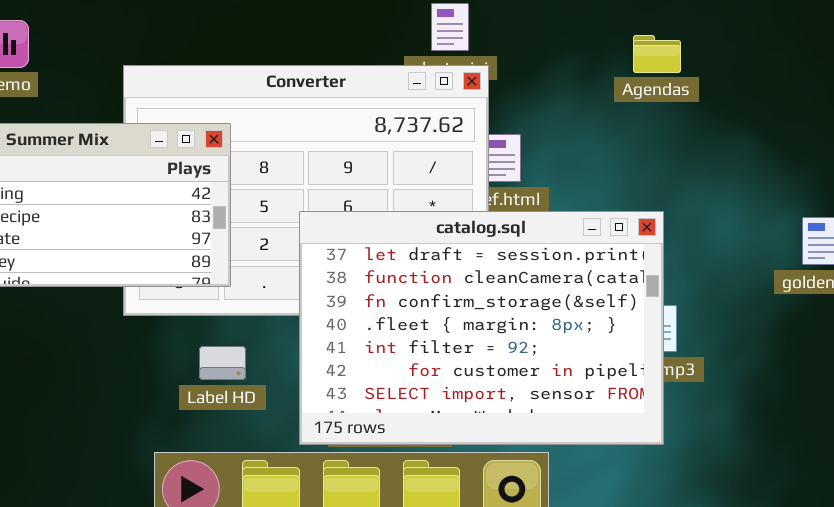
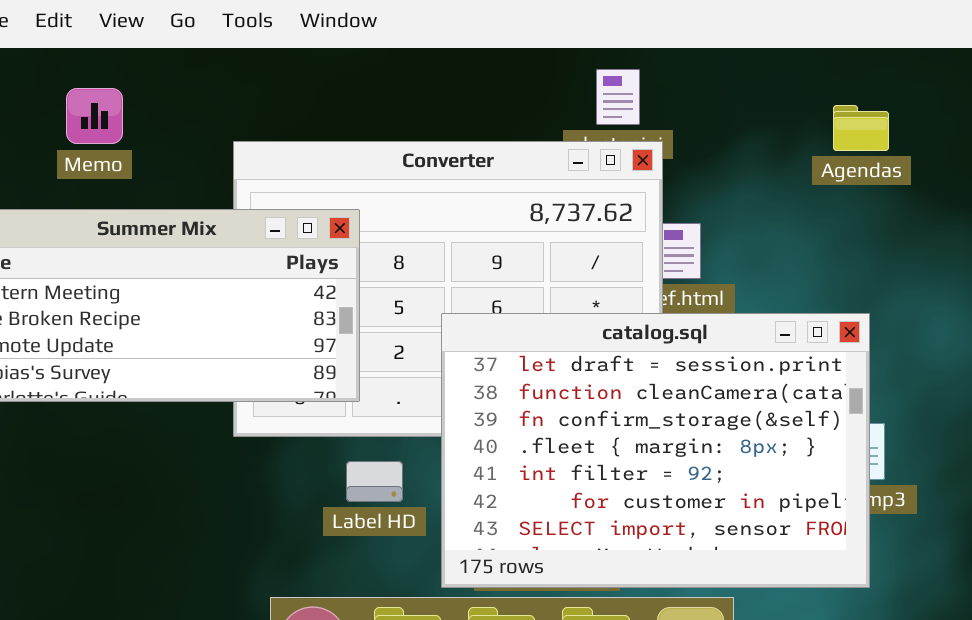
Label HD: [199,346,246,380] -> [346,461,403,502], moved

